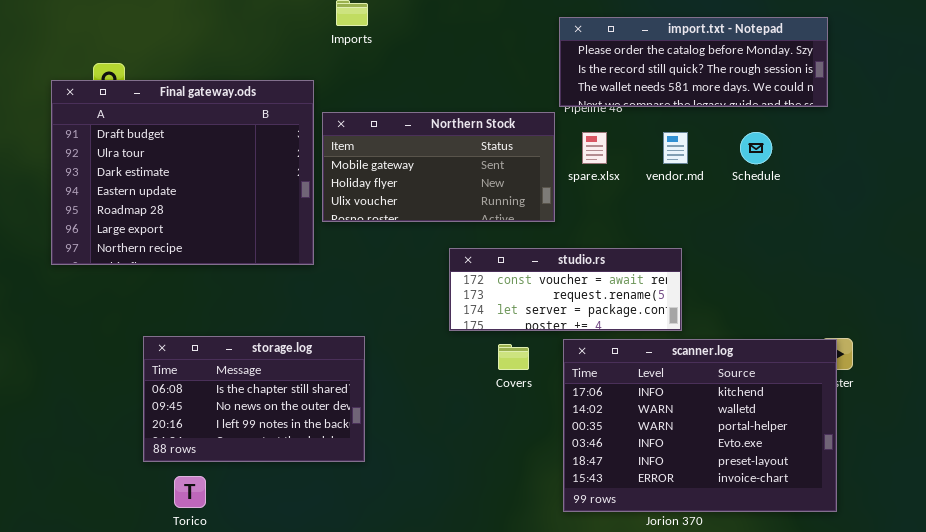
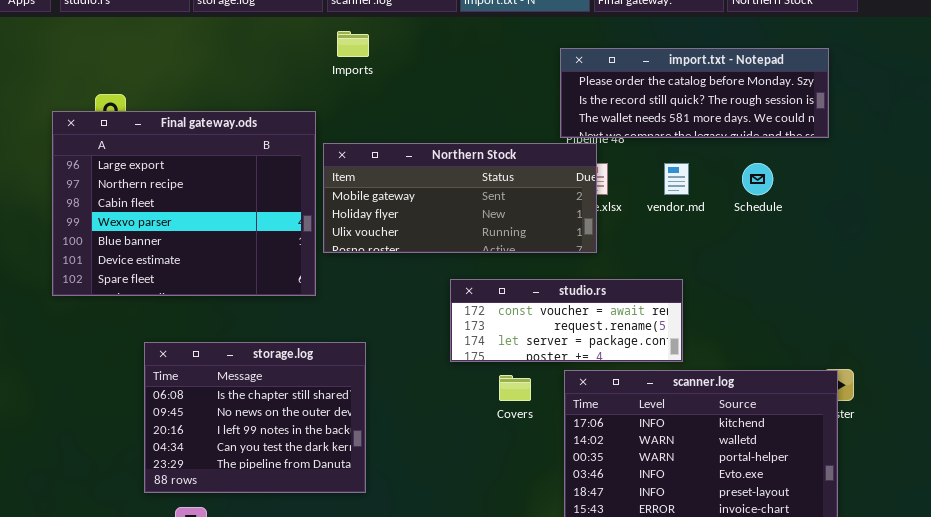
Final gateway.ods: [51,80,314,265] -> [52,111,316,296], scrolled down 5 rows
Northern Stock: [322,112,555,222] -> [323,143,597,253], resized
storage.log: [143,336,365,462] -> [144,342,366,493], resized

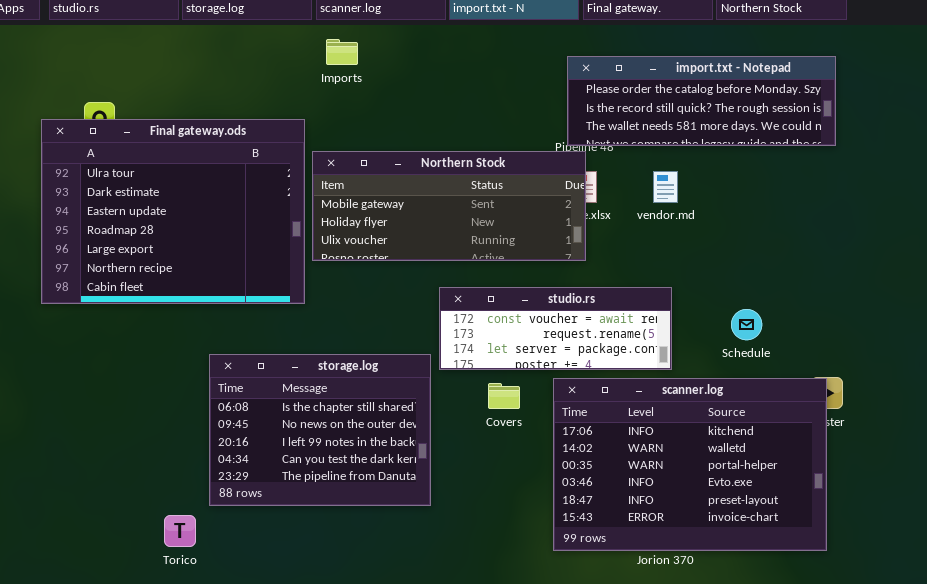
import.txt - Notepad: [560,48,829,138] -> [567,56,836,146], moved
Final gateway.ods: [52,111,316,296] -> [41,119,305,304], scrolled up 4 rows
Schedule: [742,163,773,195] -> [731,309,762,340], moved
storage.log: [144,342,366,493] -> [209,354,431,506], moved

